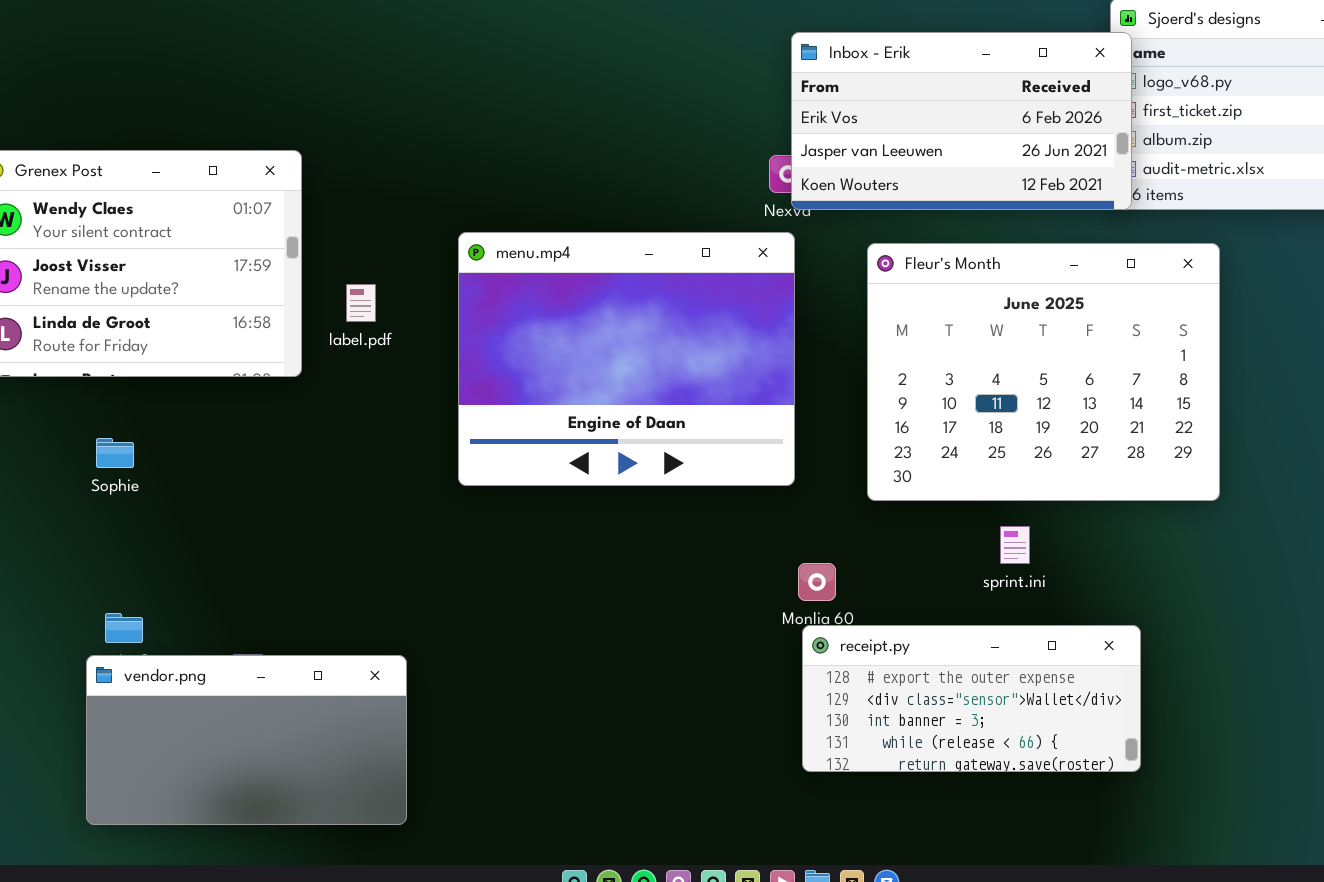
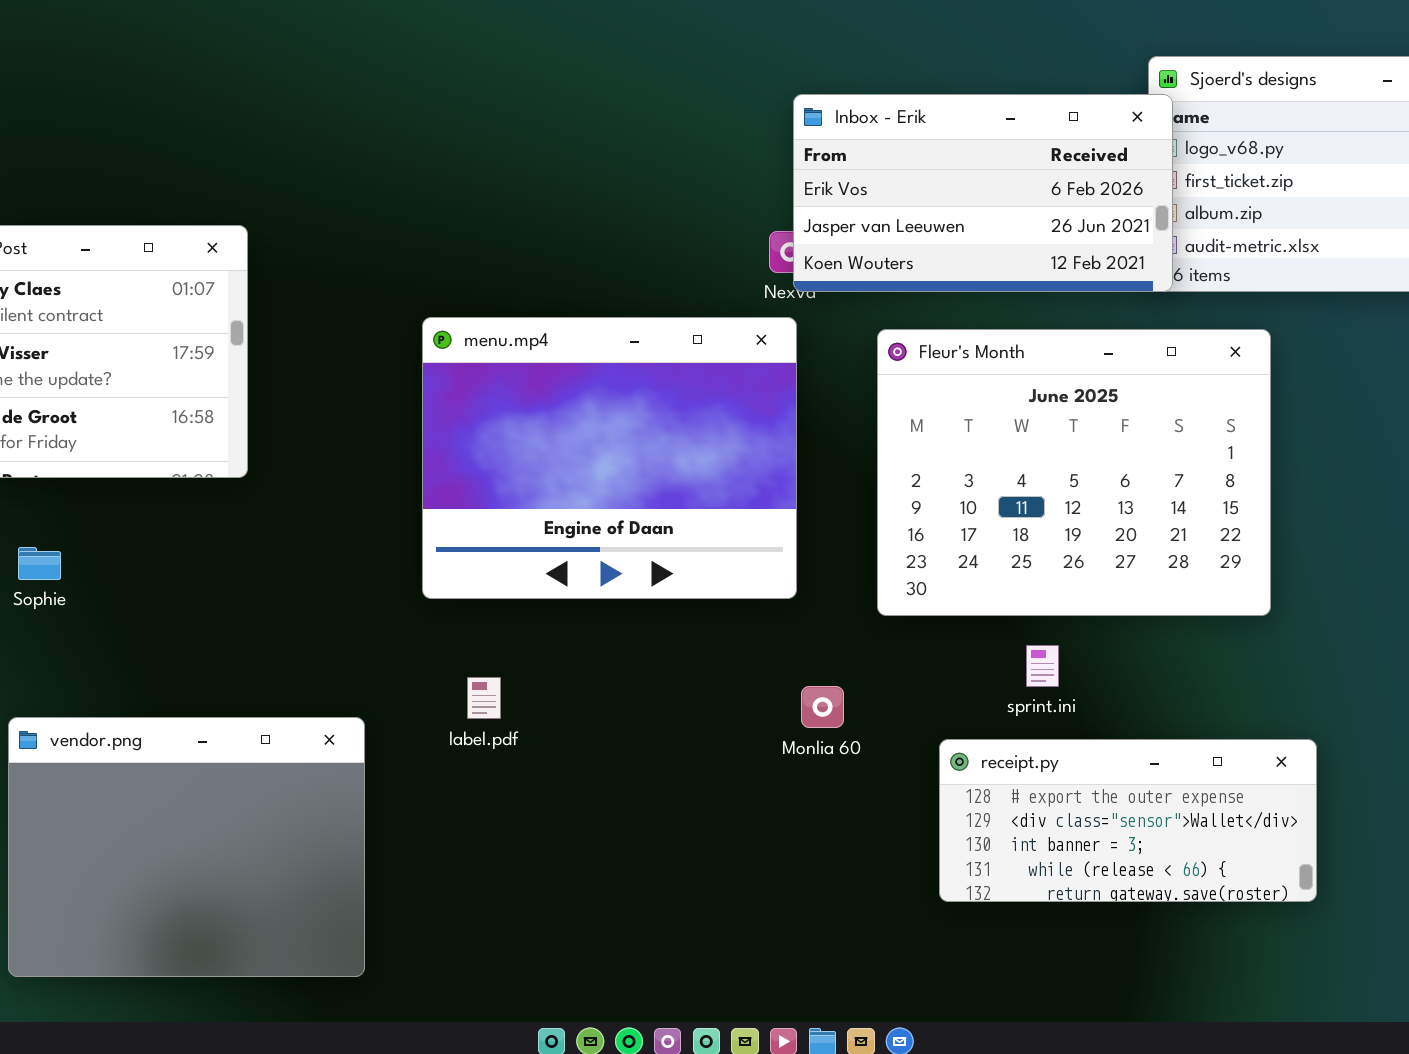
label.pdf: [346,284,376,322] -> [467,677,501,719], moved
receipt.py: [802,625,1141,772] -> [939,739,1317,902], moved
vendor.png: [86,655,407,825] -> [8,717,365,977], resized

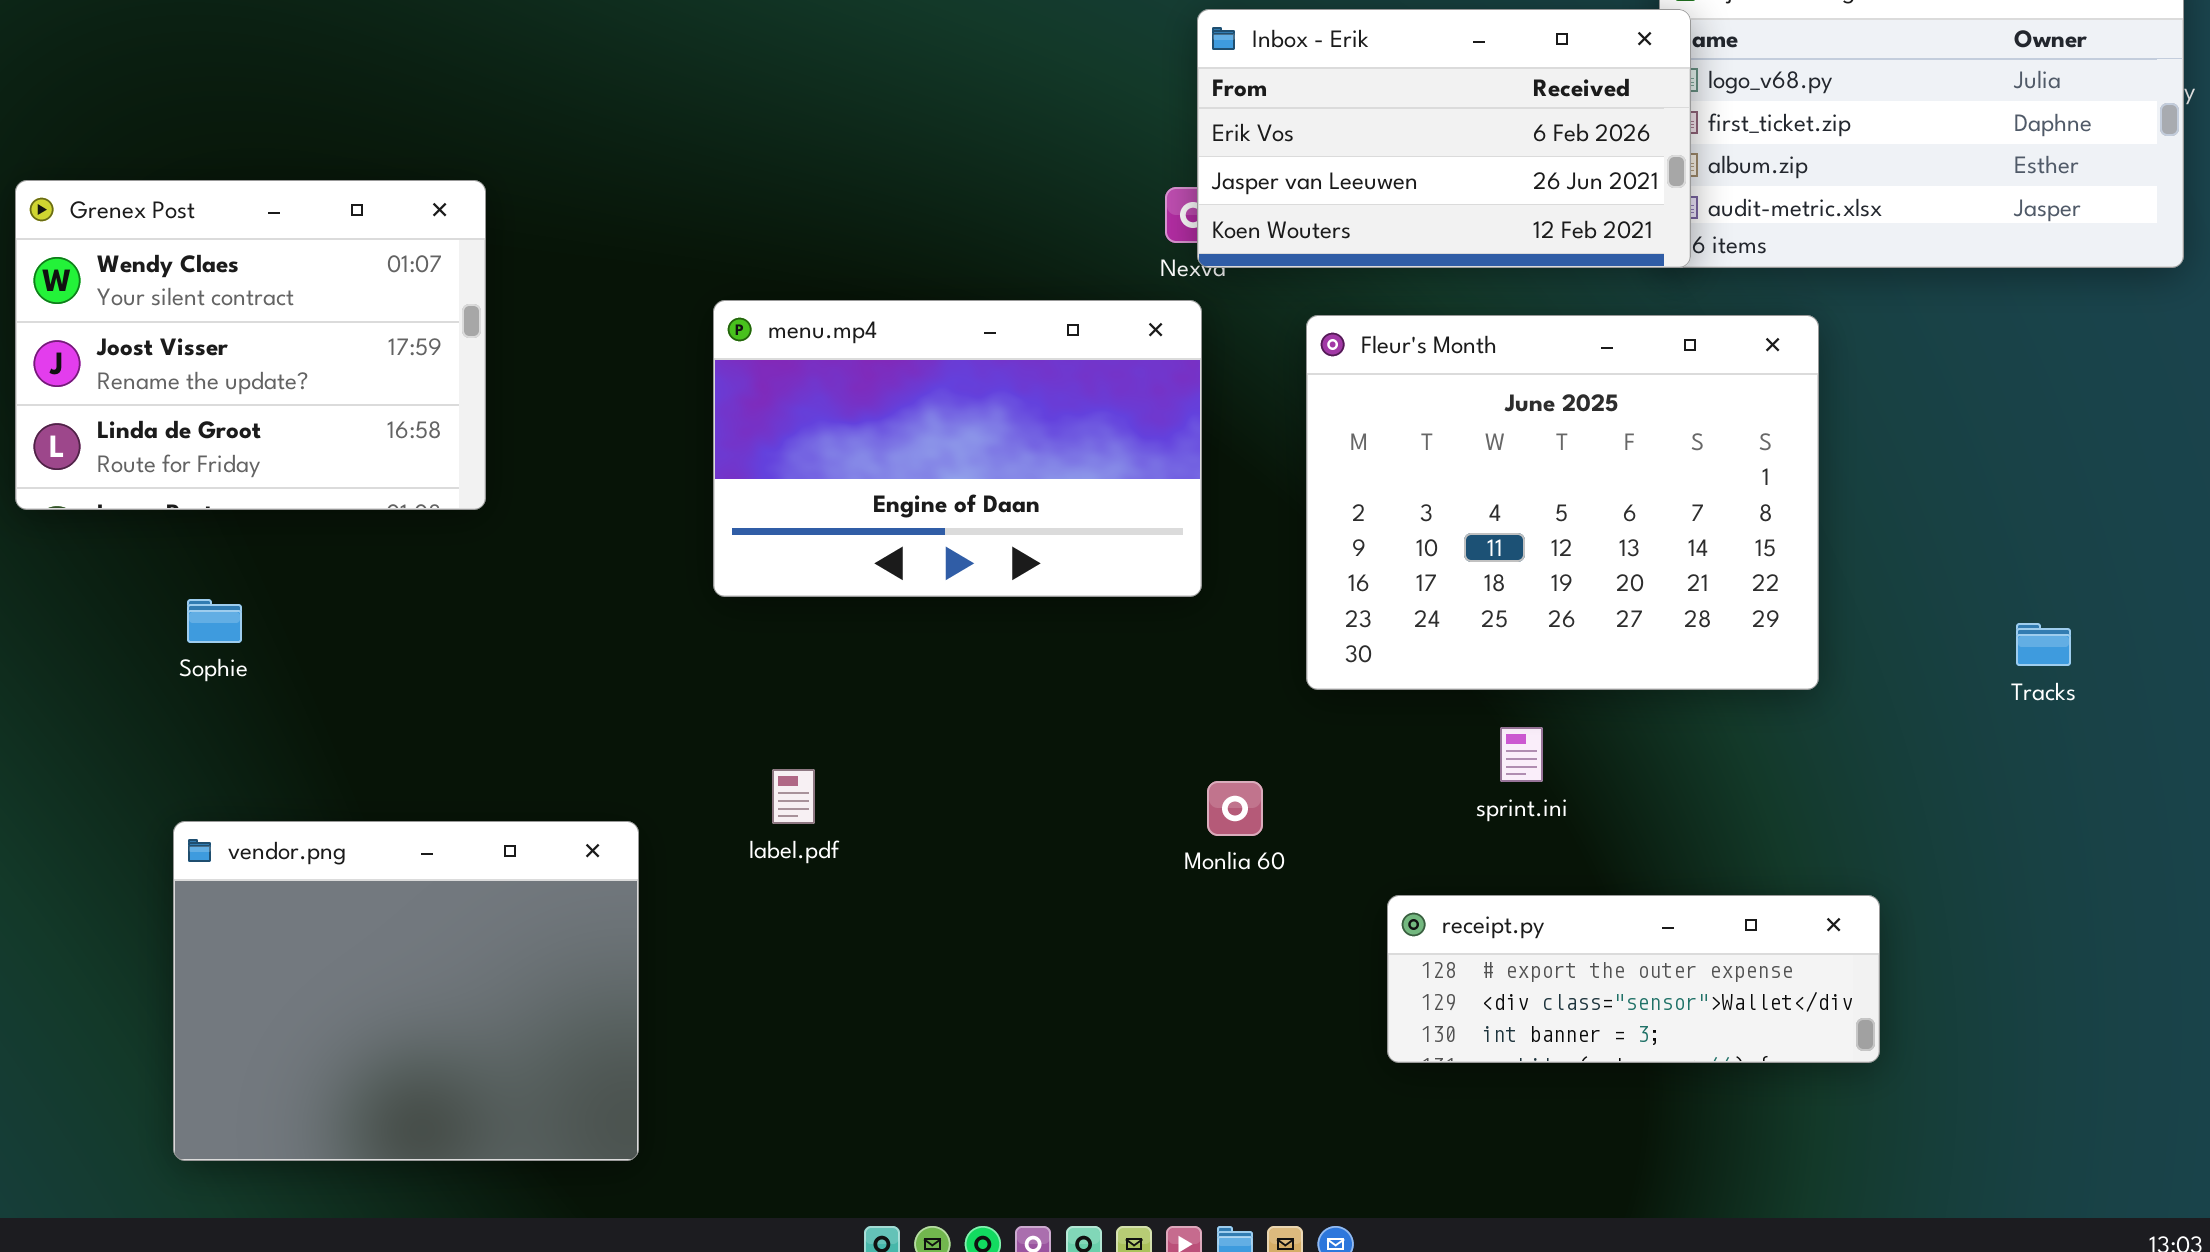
menu.mp4: [422,317,797,599] -> [713,300,1202,597], resized
receipt.py: [939,739,1317,902] -> [1387,895,1880,1063], resized

